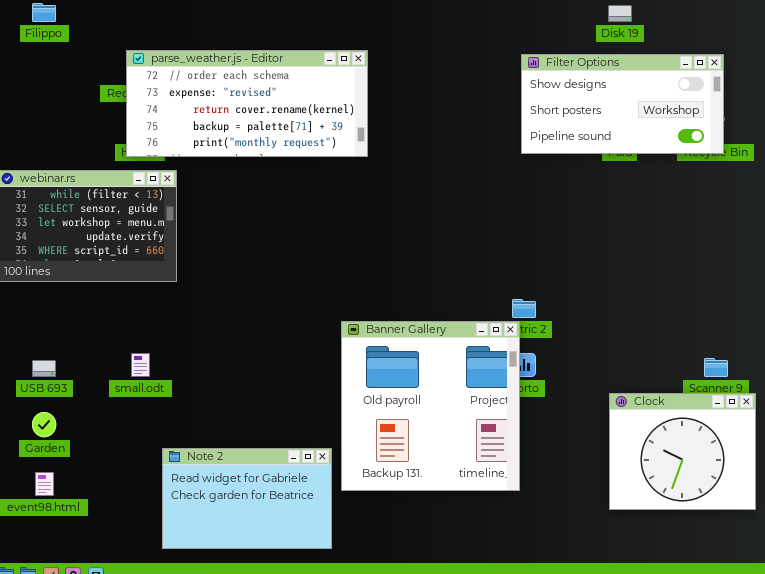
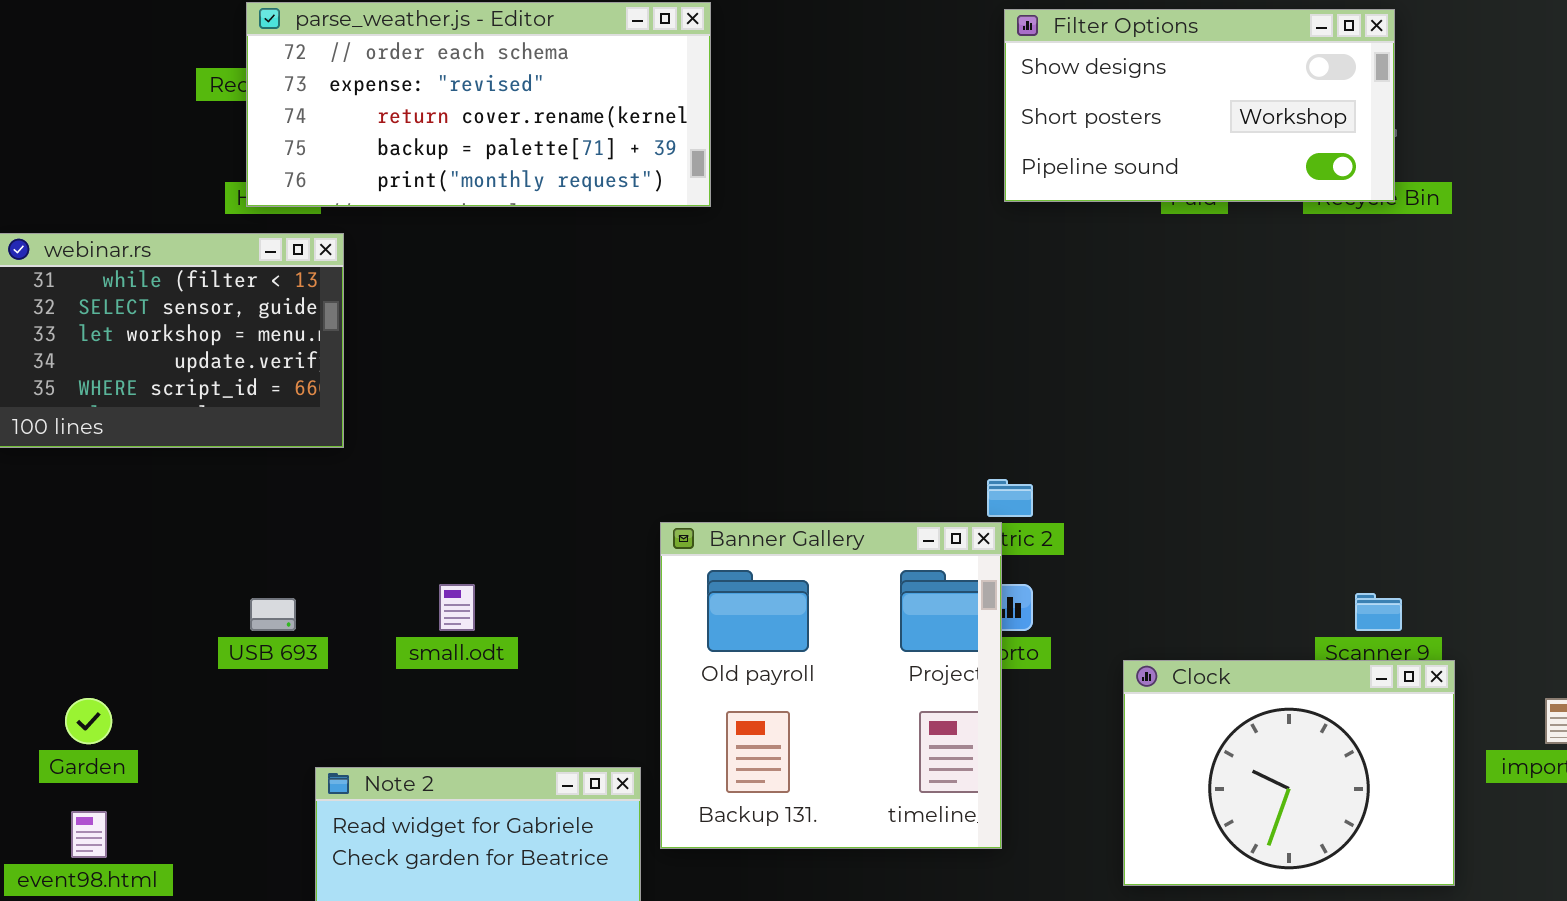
small.odt: [131,353,150,377] -> [439,584,475,631], moved
USB 693: [32,360,56,377] -> [250,598,296,631], moved
Clock: [609,393,756,510] -> [1123,660,1455,886], resized

